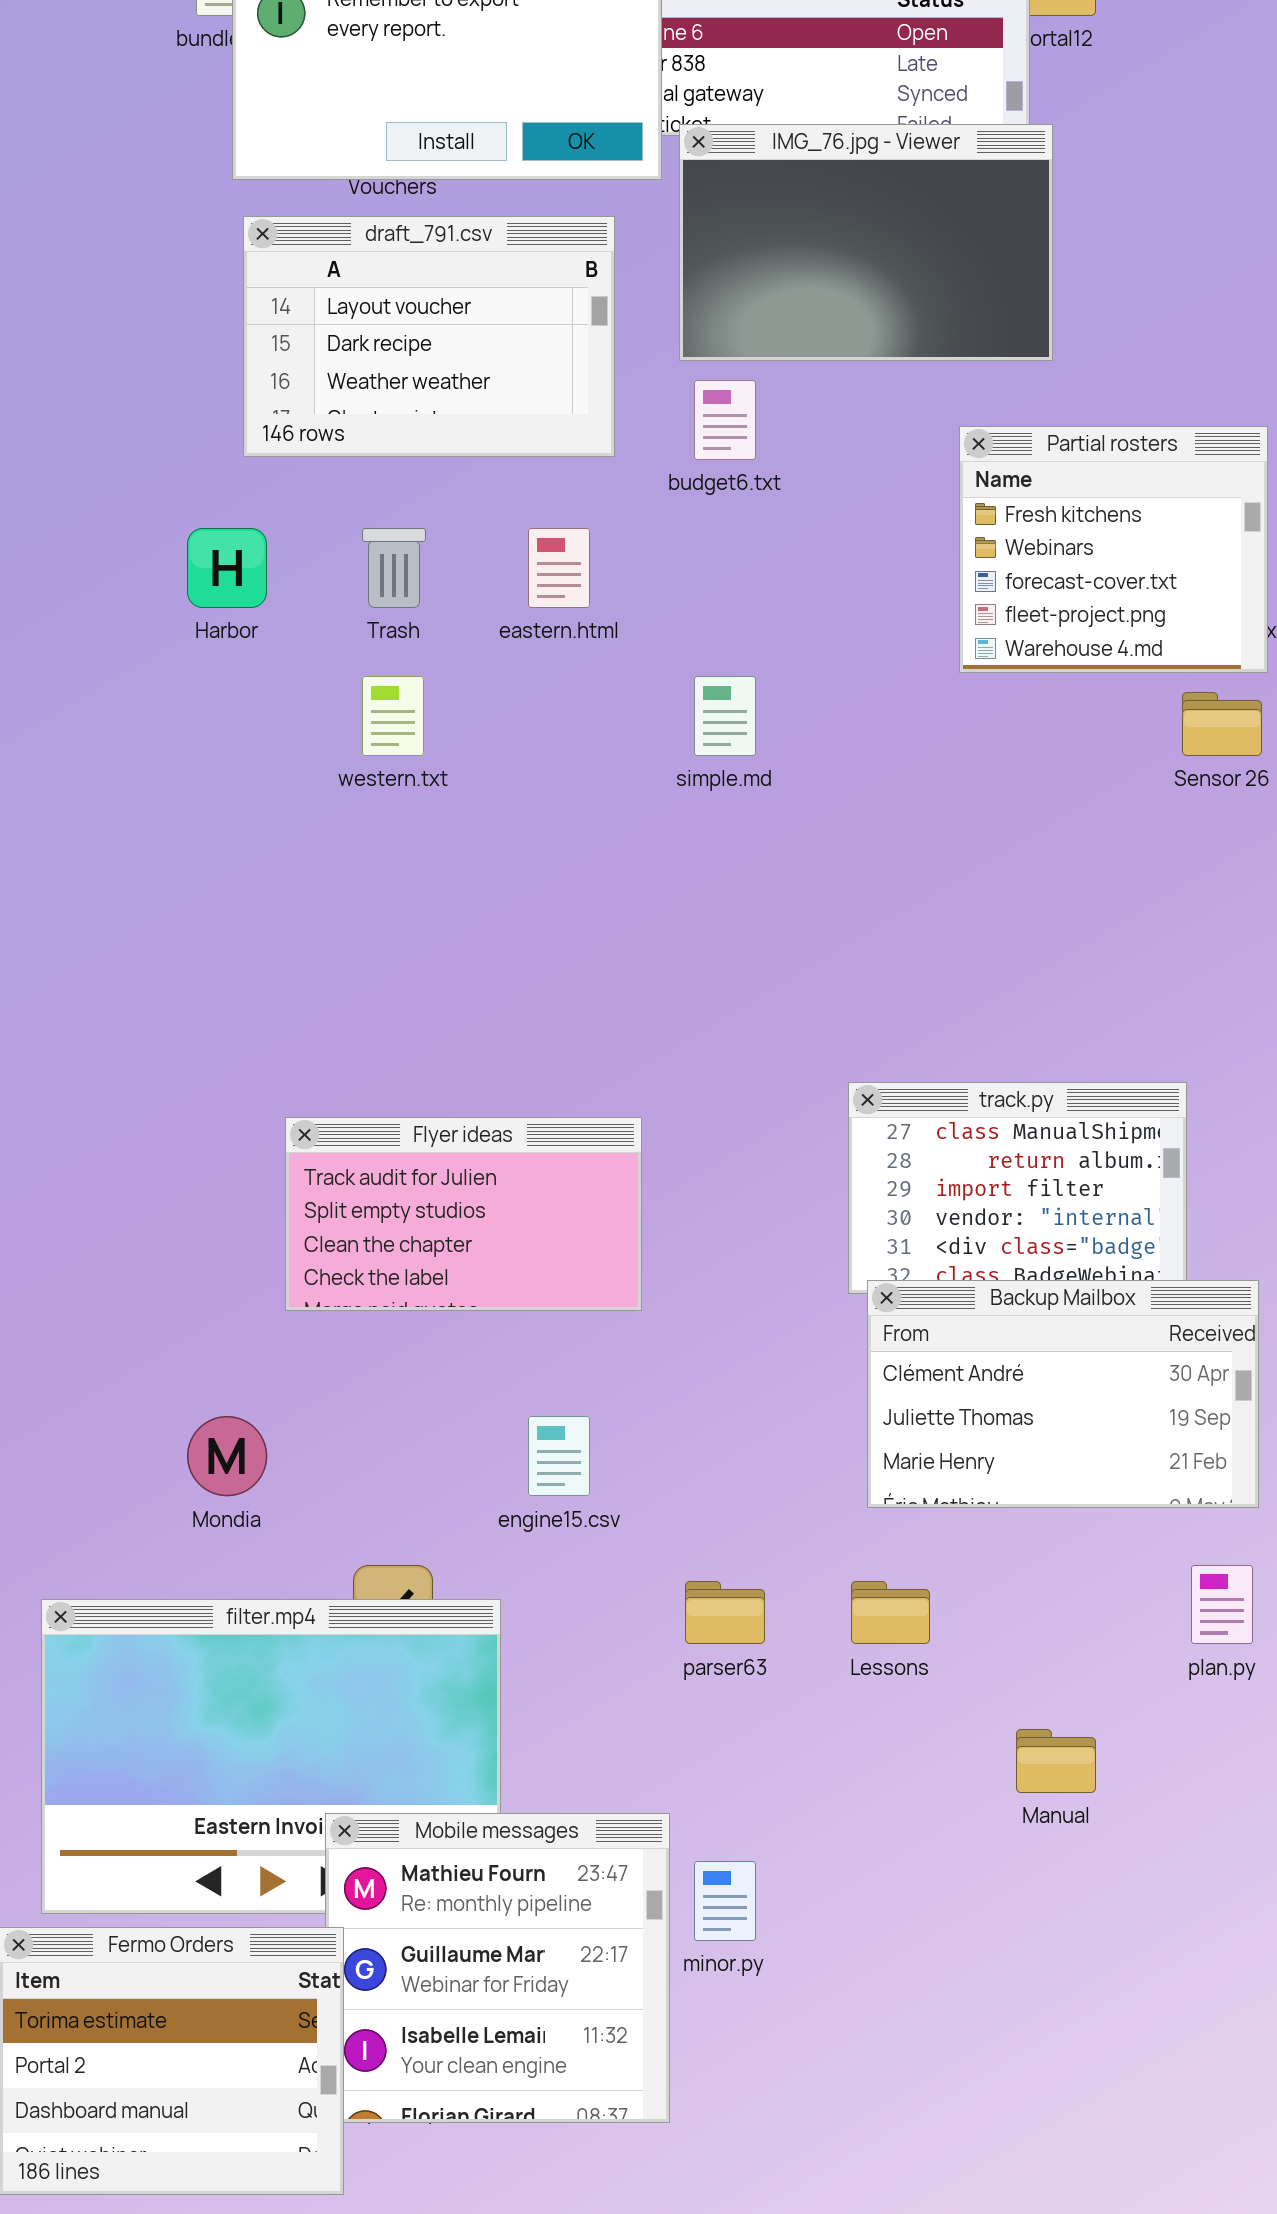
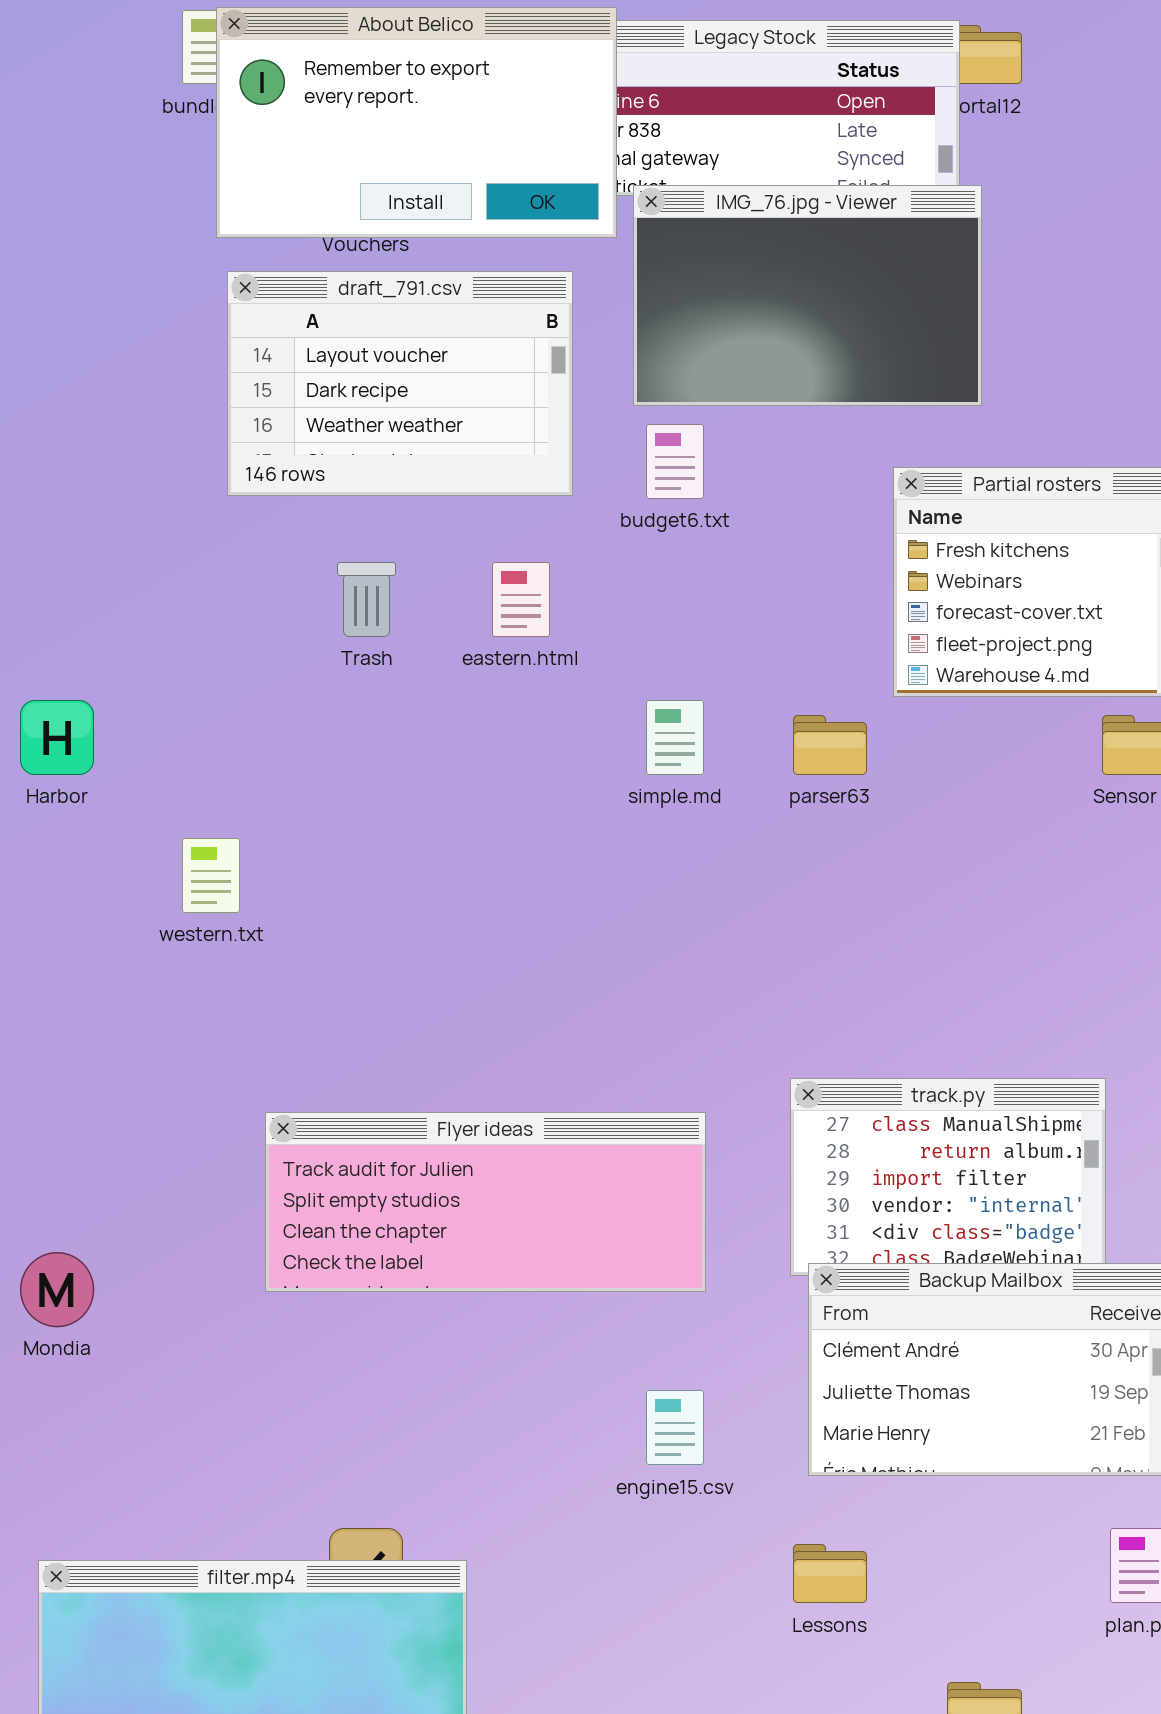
Harbor: [187,528,267,608] -> [20,700,94,775], moved
western.txt: [362,676,424,756] -> [182,838,240,913], moved
Flyer ideas: [285,1117,642,1311] -> [265,1112,706,1292], resized
Mondia: [187,1416,267,1496] -> [20,1252,94,1327], moved
engine15.csv: [528,1416,590,1496] -> [646,1390,704,1465], moved
parser63: [685,1581,765,1644] -> [793,715,867,775], moved

